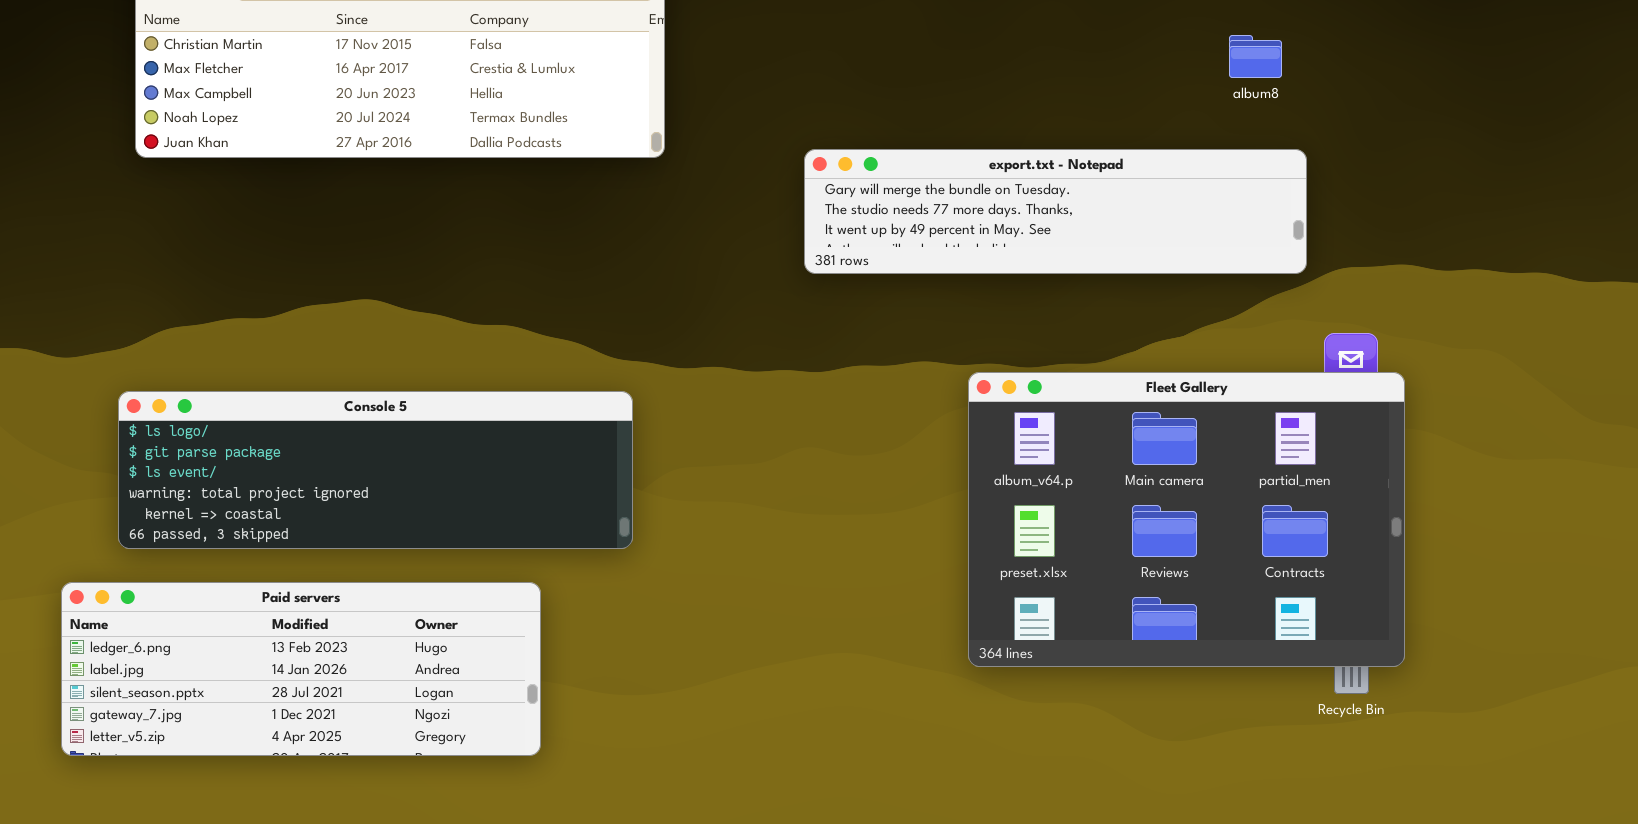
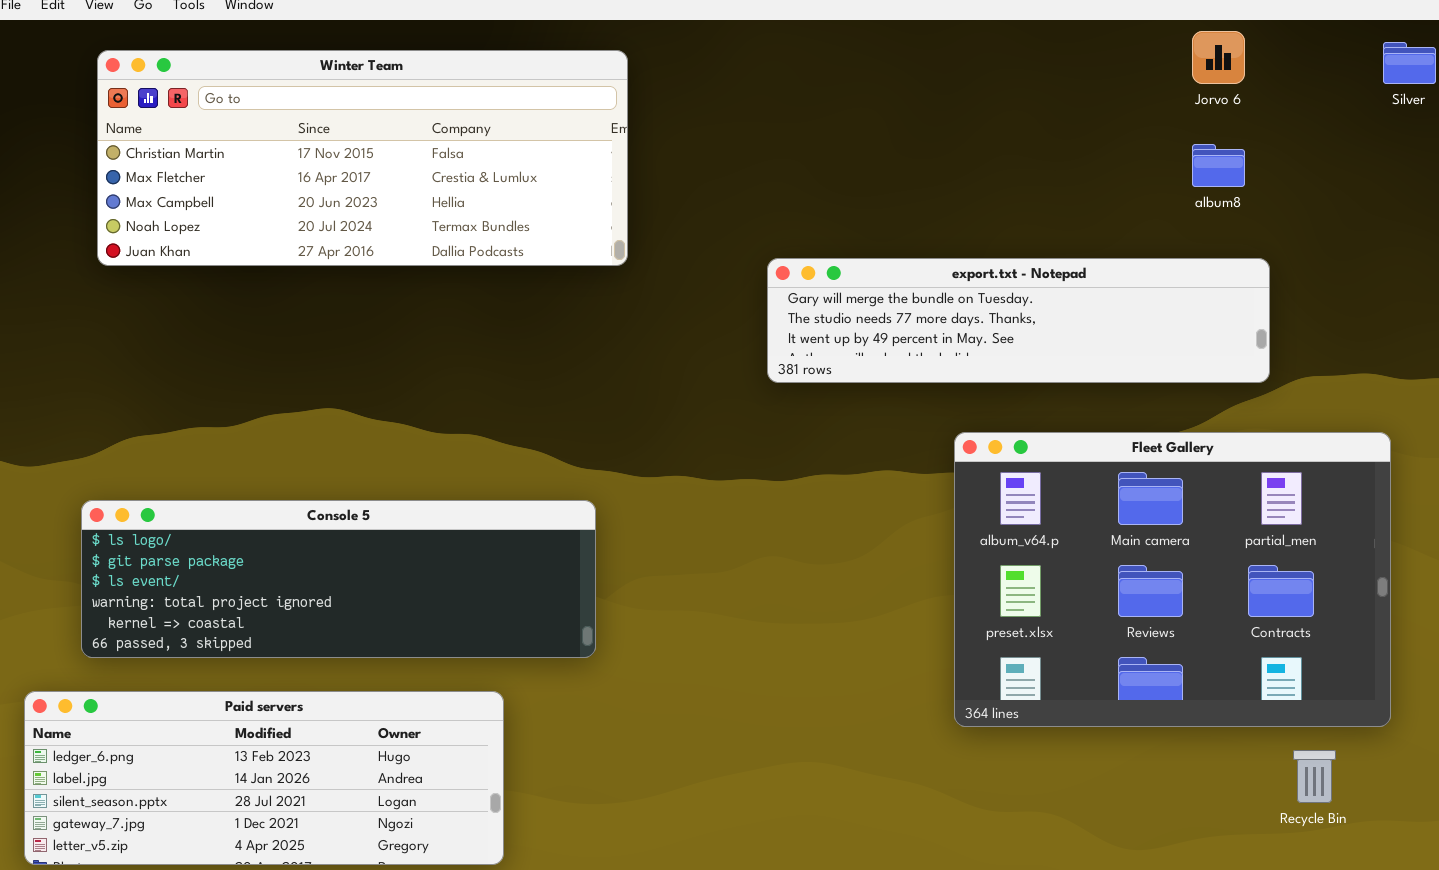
Fleet Gallery: [968,372,1405,667] -> [954,432,1391,727], moved

